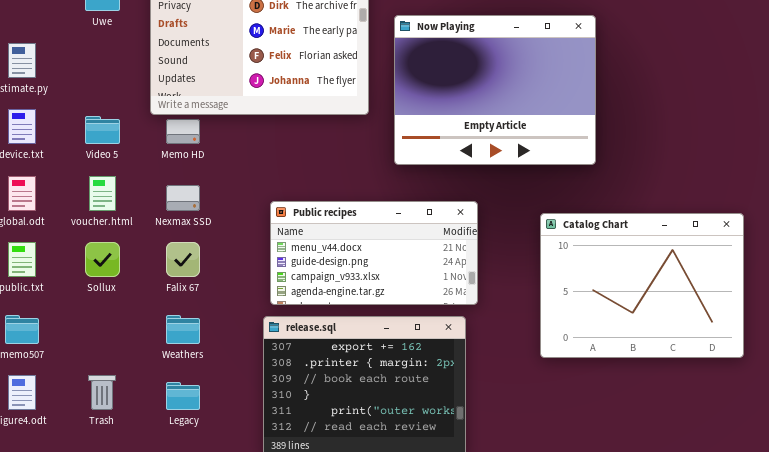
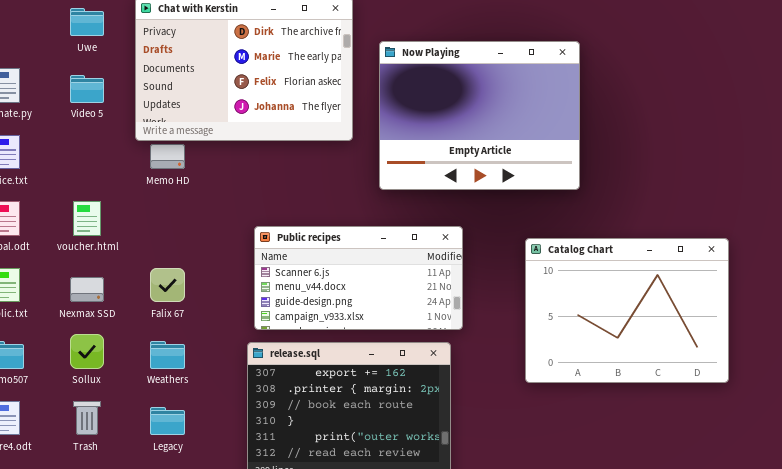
Video 5: [85,116,120,144] -> [70,75,104,103], moved
Nexmax SSD: [166,185,200,211] -> [70,277,104,302], moved
Public recipes: [270,201,478,305] -> [254,226,463,330], scrolled up 1 row
Sollux: [85,242,120,277] -> [70,334,104,369], moved

